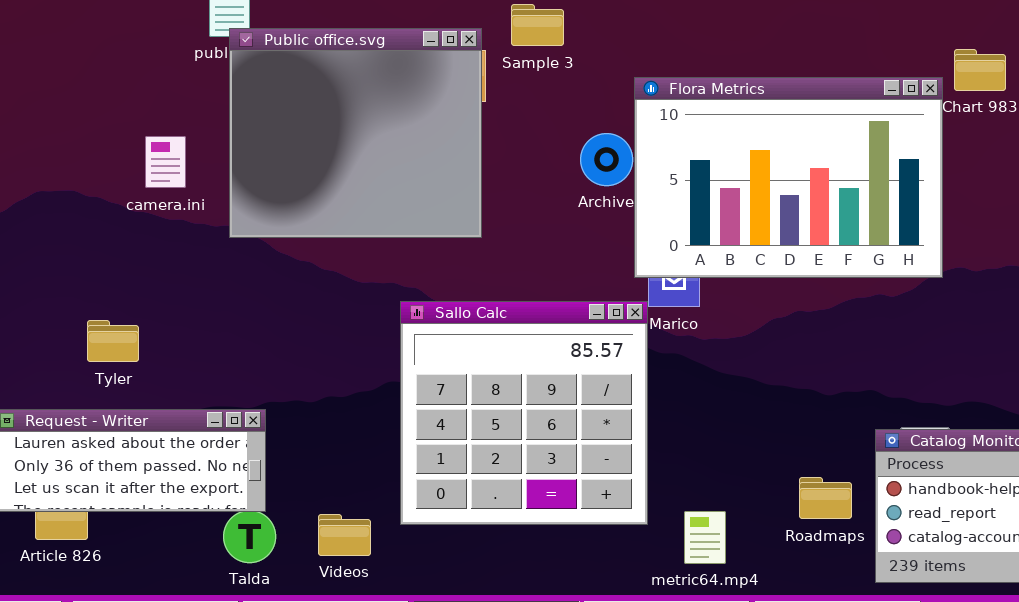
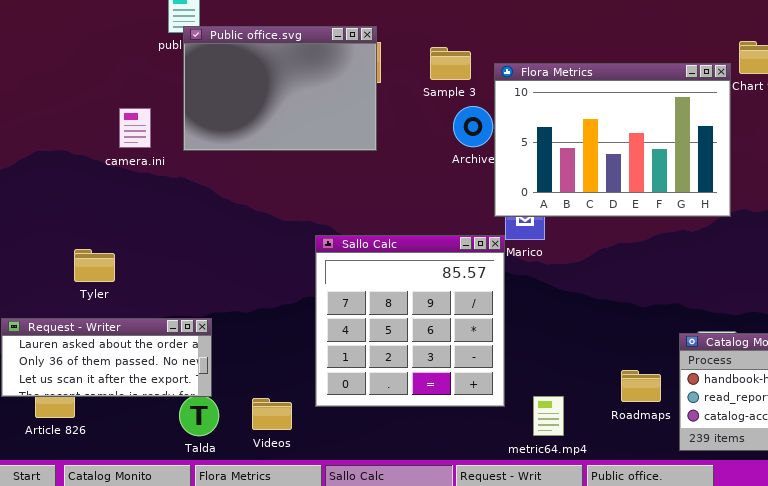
Sample 3: [511,4,564,46] -> [430,47,471,80], moved
Public office.svg: [229,28,482,238] -> [183,26,377,151], resized

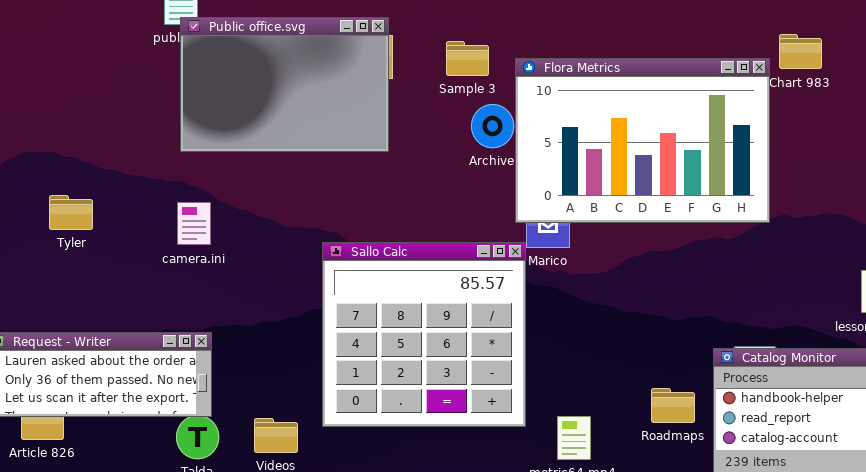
camera.ini: [119,108,151,148] -> [177,202,211,245], moved
Tyler: [74,249,115,282] -> [49,195,93,230], moved

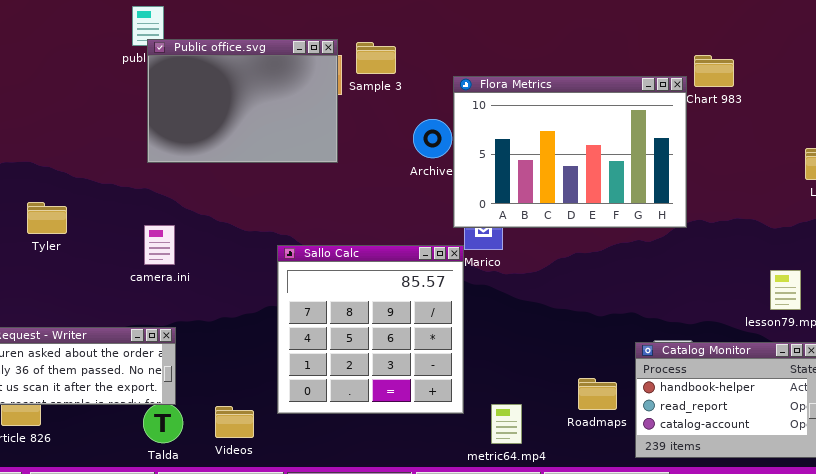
Sample 3: [446,41,489,76] -> [356,42,396,74], moved
camera.ini: [177,202,211,245] -> [144,225,175,265], moved

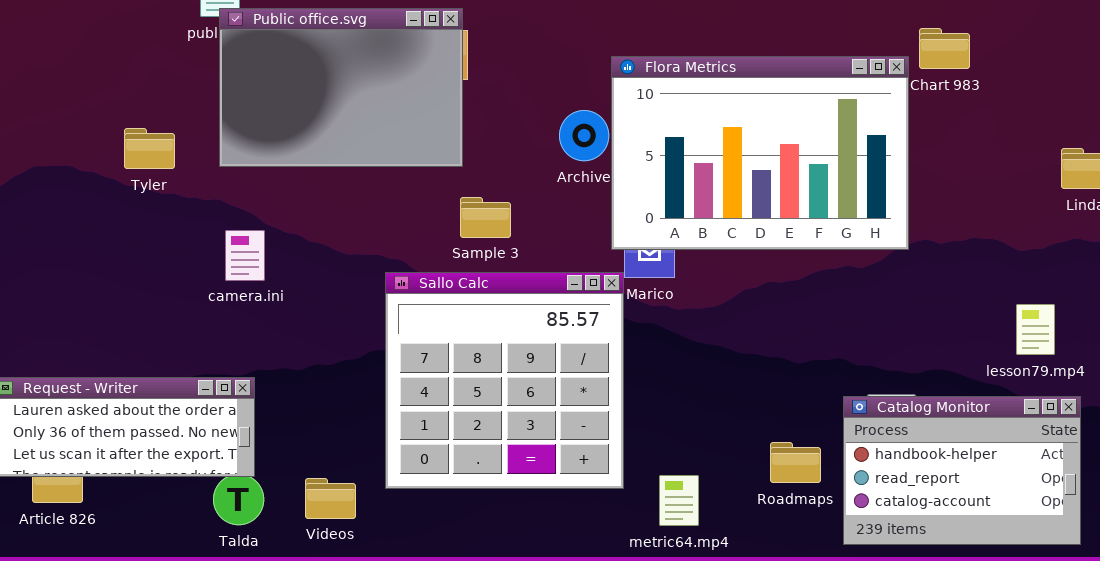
Sample 3: [356,42,396,74] -> [460,197,511,238], moved
Tyler: [27,202,67,234] -> [124,128,175,169], moved
camera.ini: [144,225,175,265] -> [225,230,265,281], moved

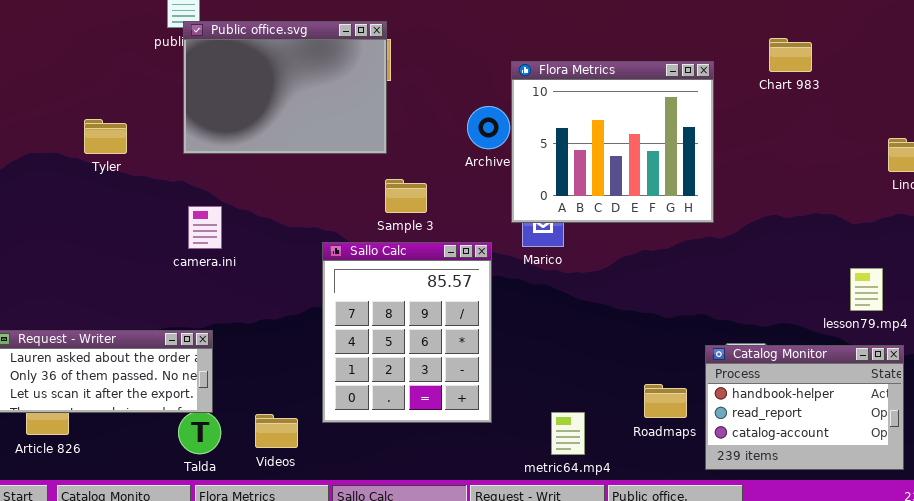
Flora Metrics: [611,56,909,250] -> [511,61,714,223], resized
Tyler: [124,128,175,169] -> [84,119,127,154], moved
Sallo Calc: [385,272,624,489] -> [322,242,492,423], resized

